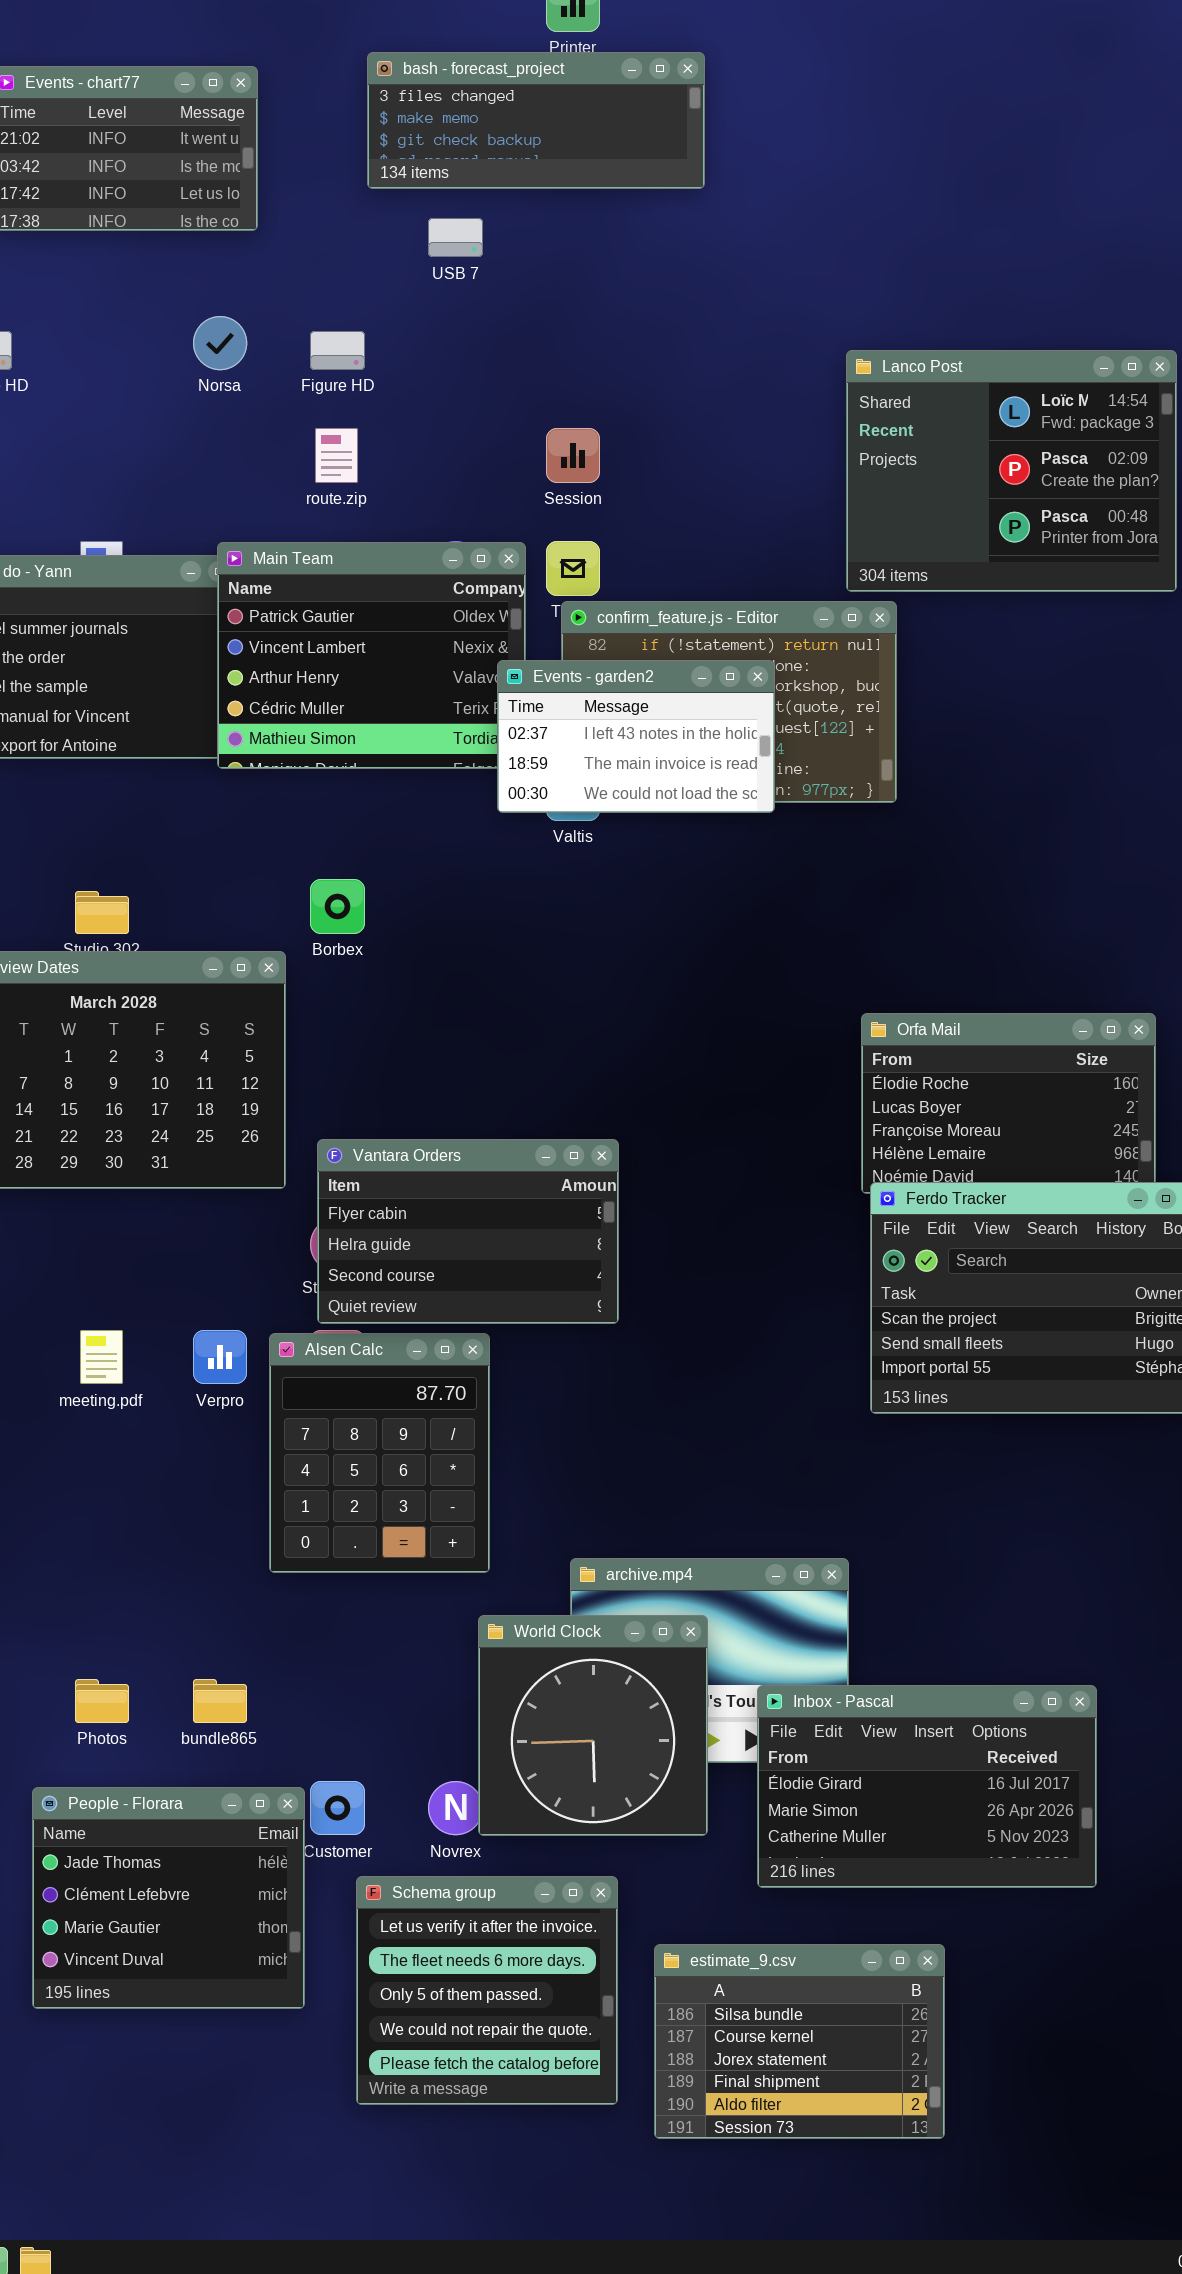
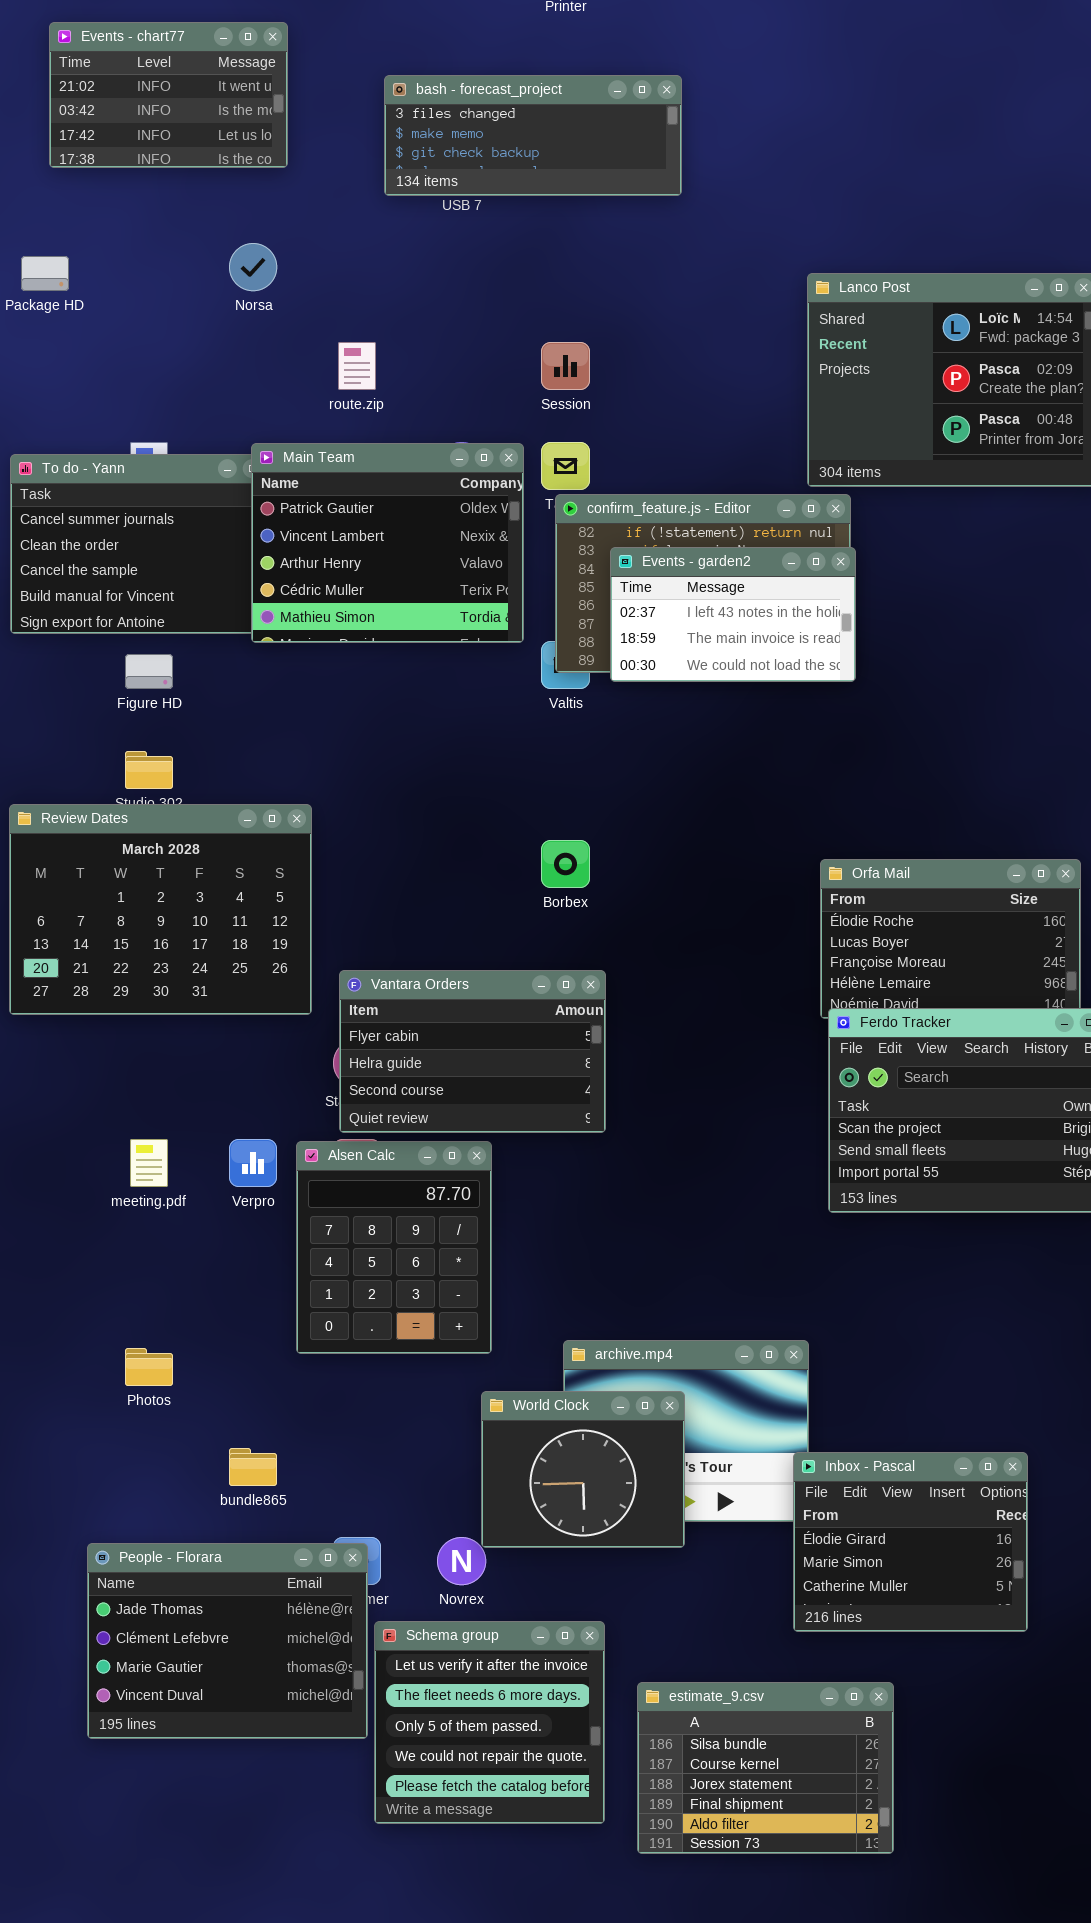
bash - forecast_project: [367,52,705,189] -> [384,75,682,196], moved
Figure HD: [310,331,365,370] -> [125,654,173,689], moved
Events - garden2: [497,660,775,813] -> [610,547,856,682], moved
Borbex: [310,879,365,934] -> [541,840,590,888], moved
World Clock: [478,1615,708,1836] -> [481,1391,685,1548], resized
Photos: [75,1679,129,1723] -> [125,1348,173,1386], moved
Inbox - Pascal: [757,1685,1097,1888] -> [793,1452,1028,1632], resized
People - Florara: [32,1787,305,2009] -> [87,1543,368,1739], resized

